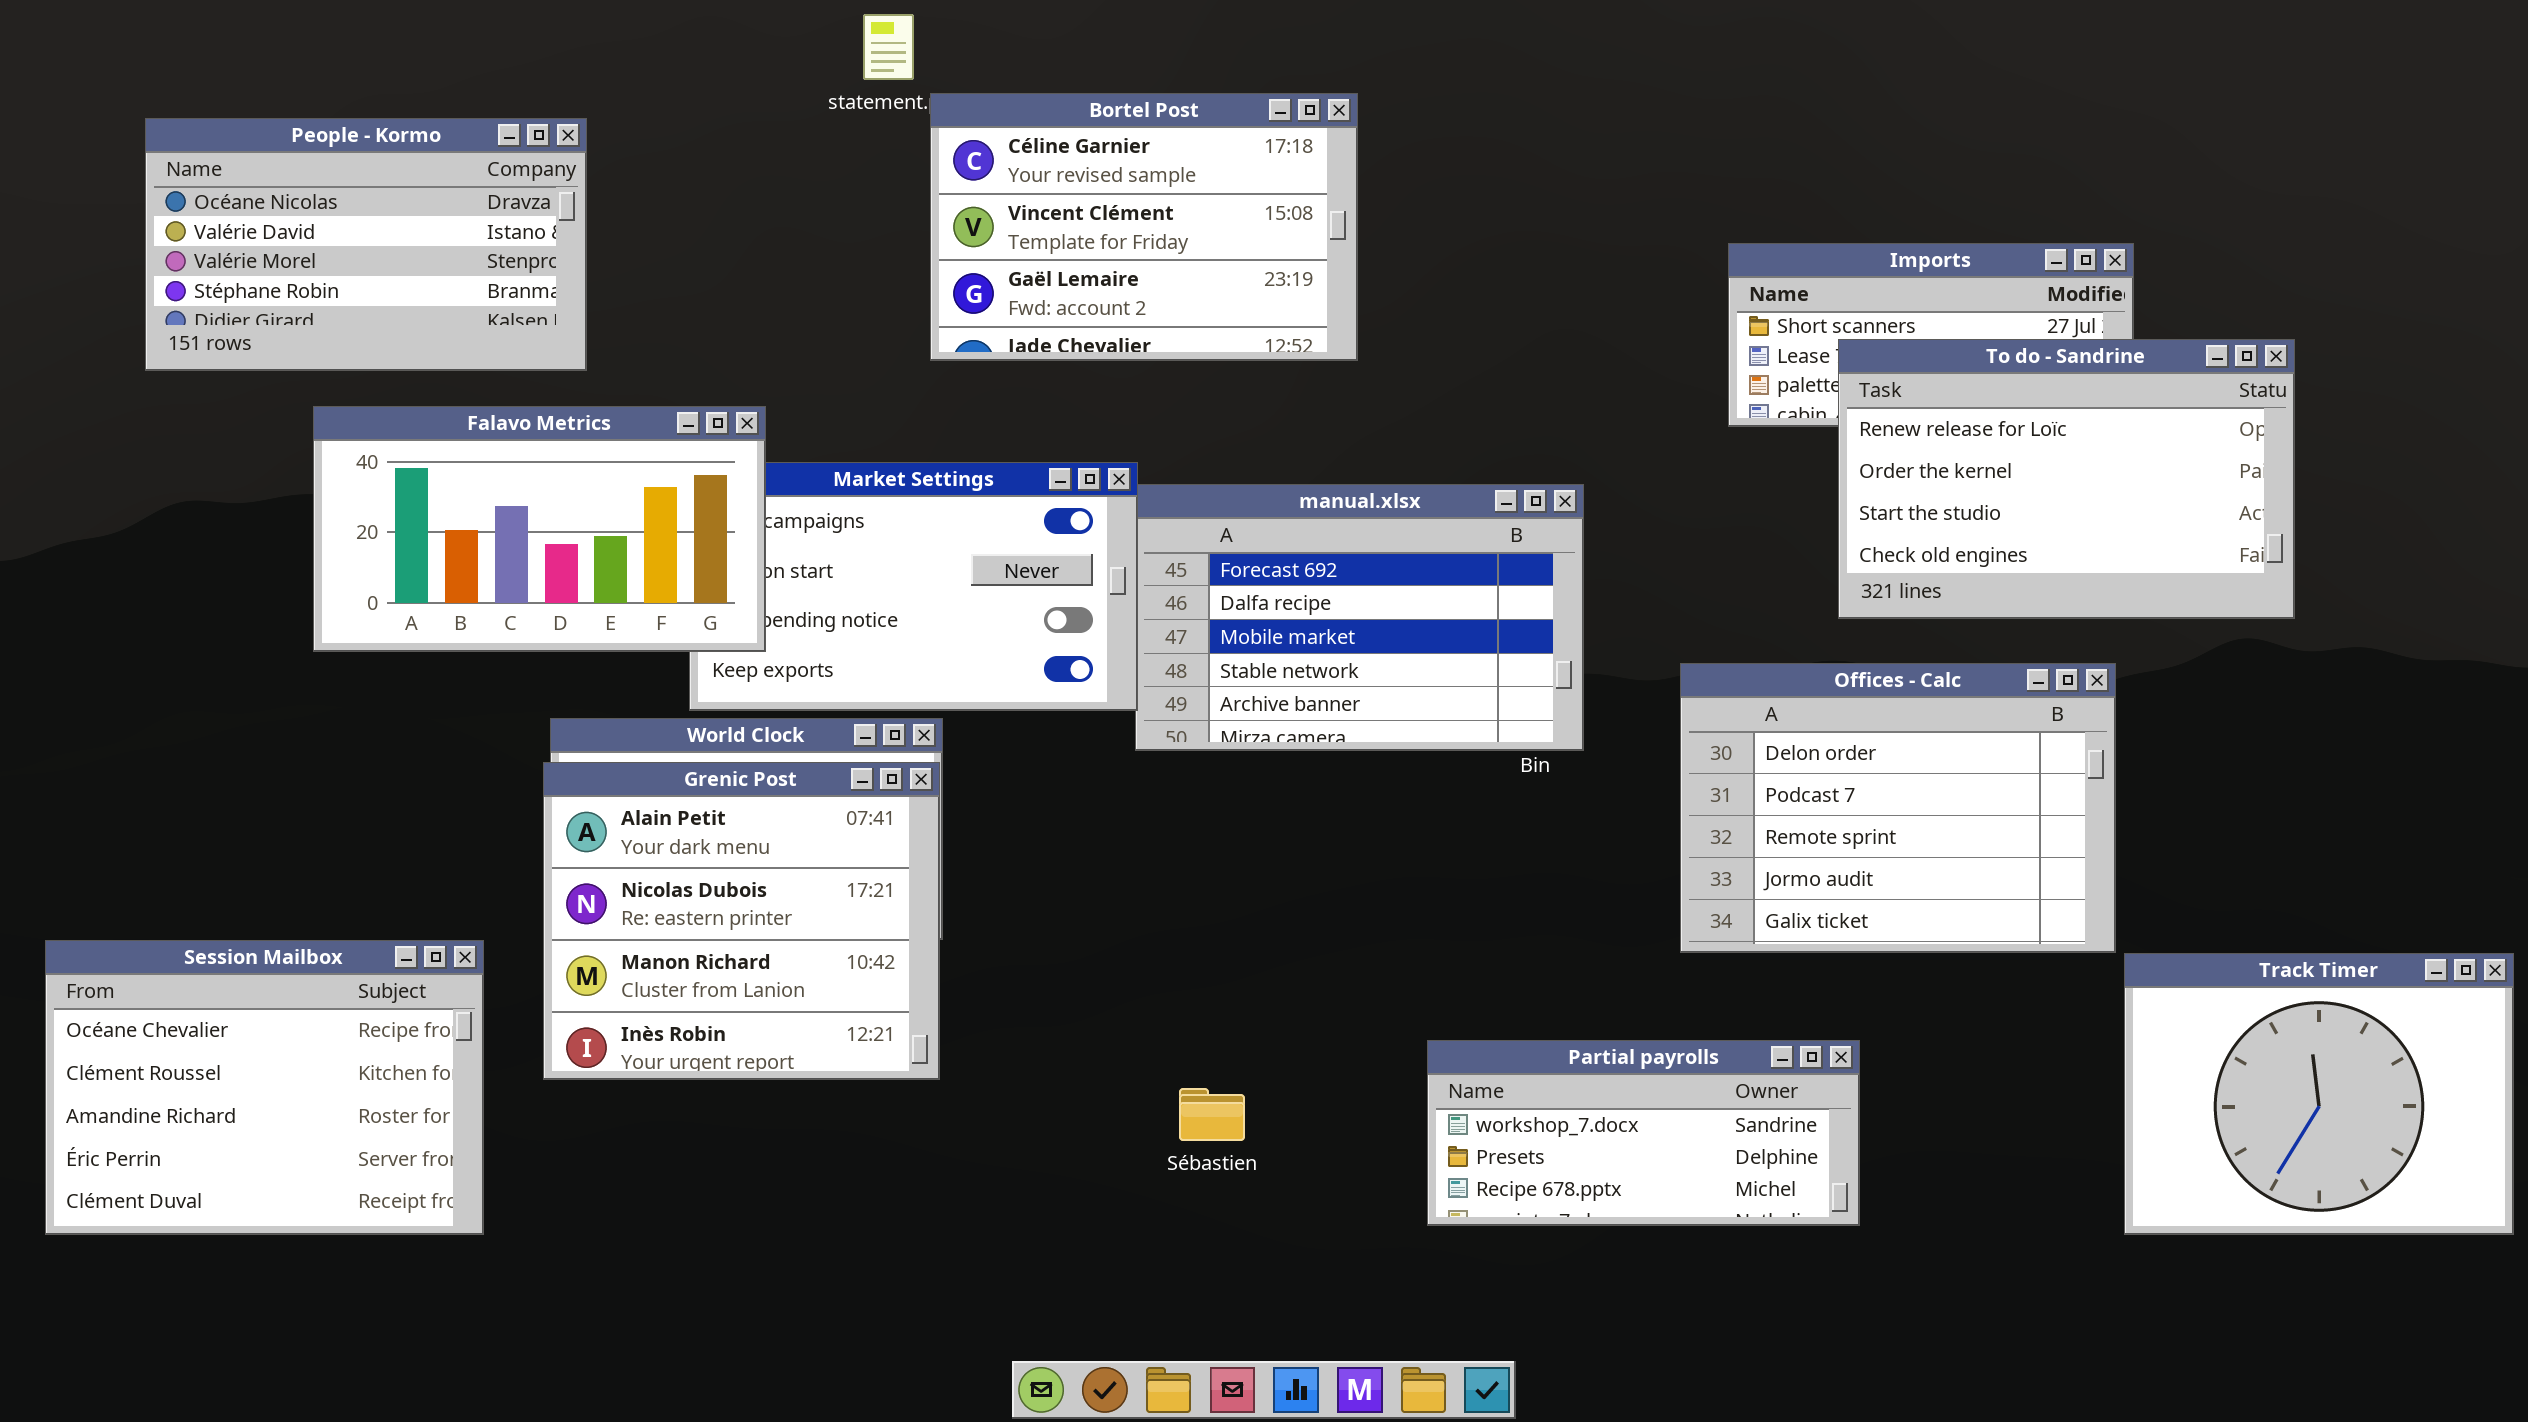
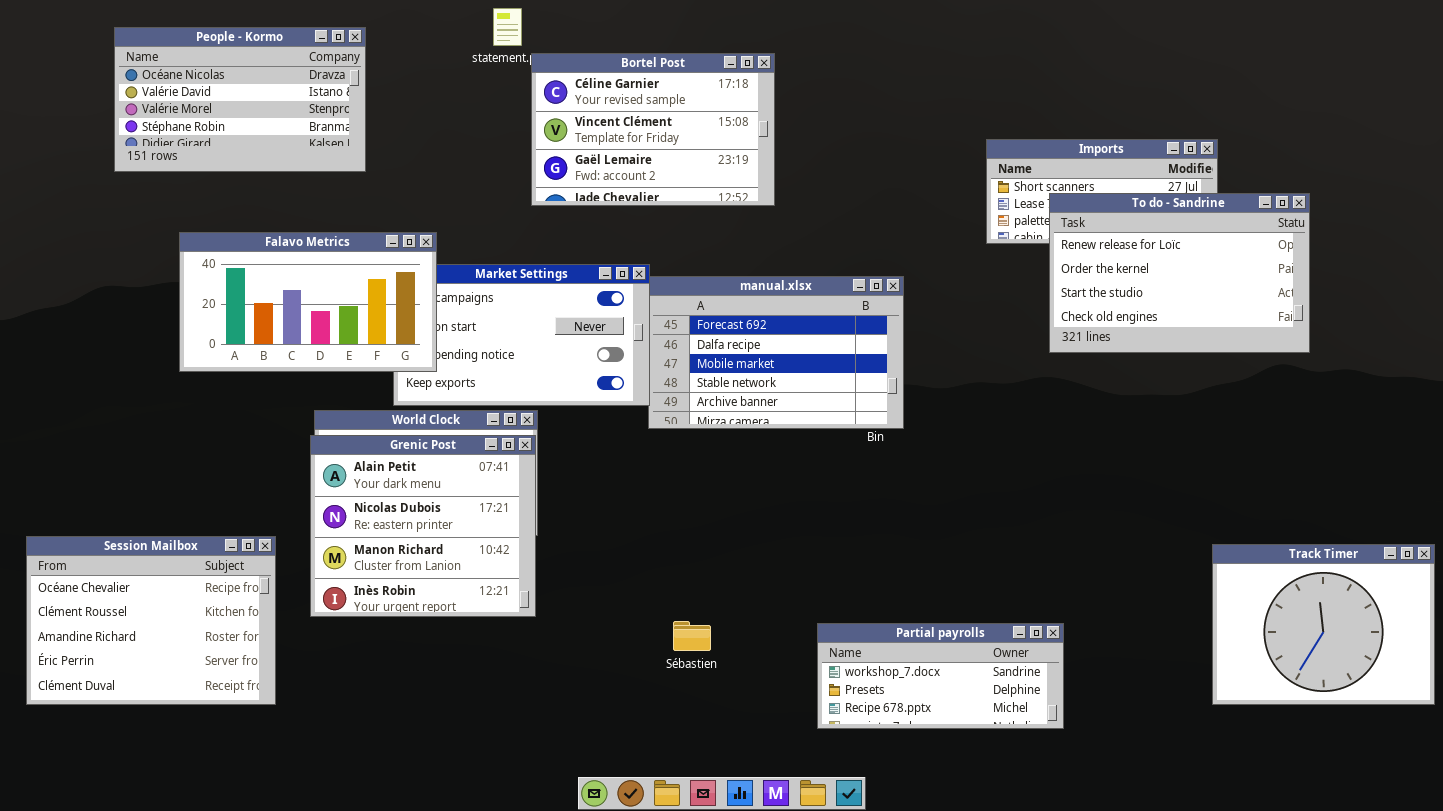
People - Kormo: [145,118,587,371] -> [114,27,366,172], moved
Offices - Calc: [1680,663,2116,953] -> none, closed
Partial payrolls: [1427,1040,1860,1226] -> [817,623,1064,729], moved

